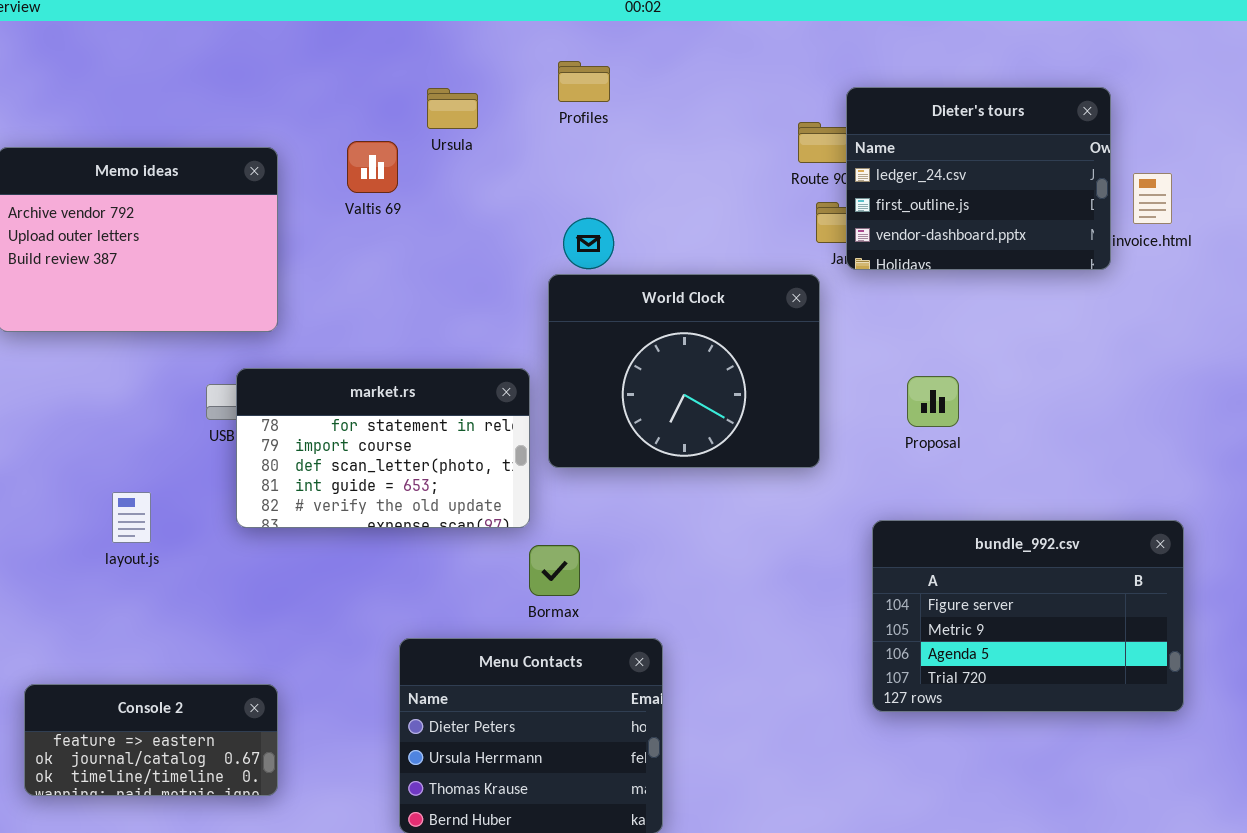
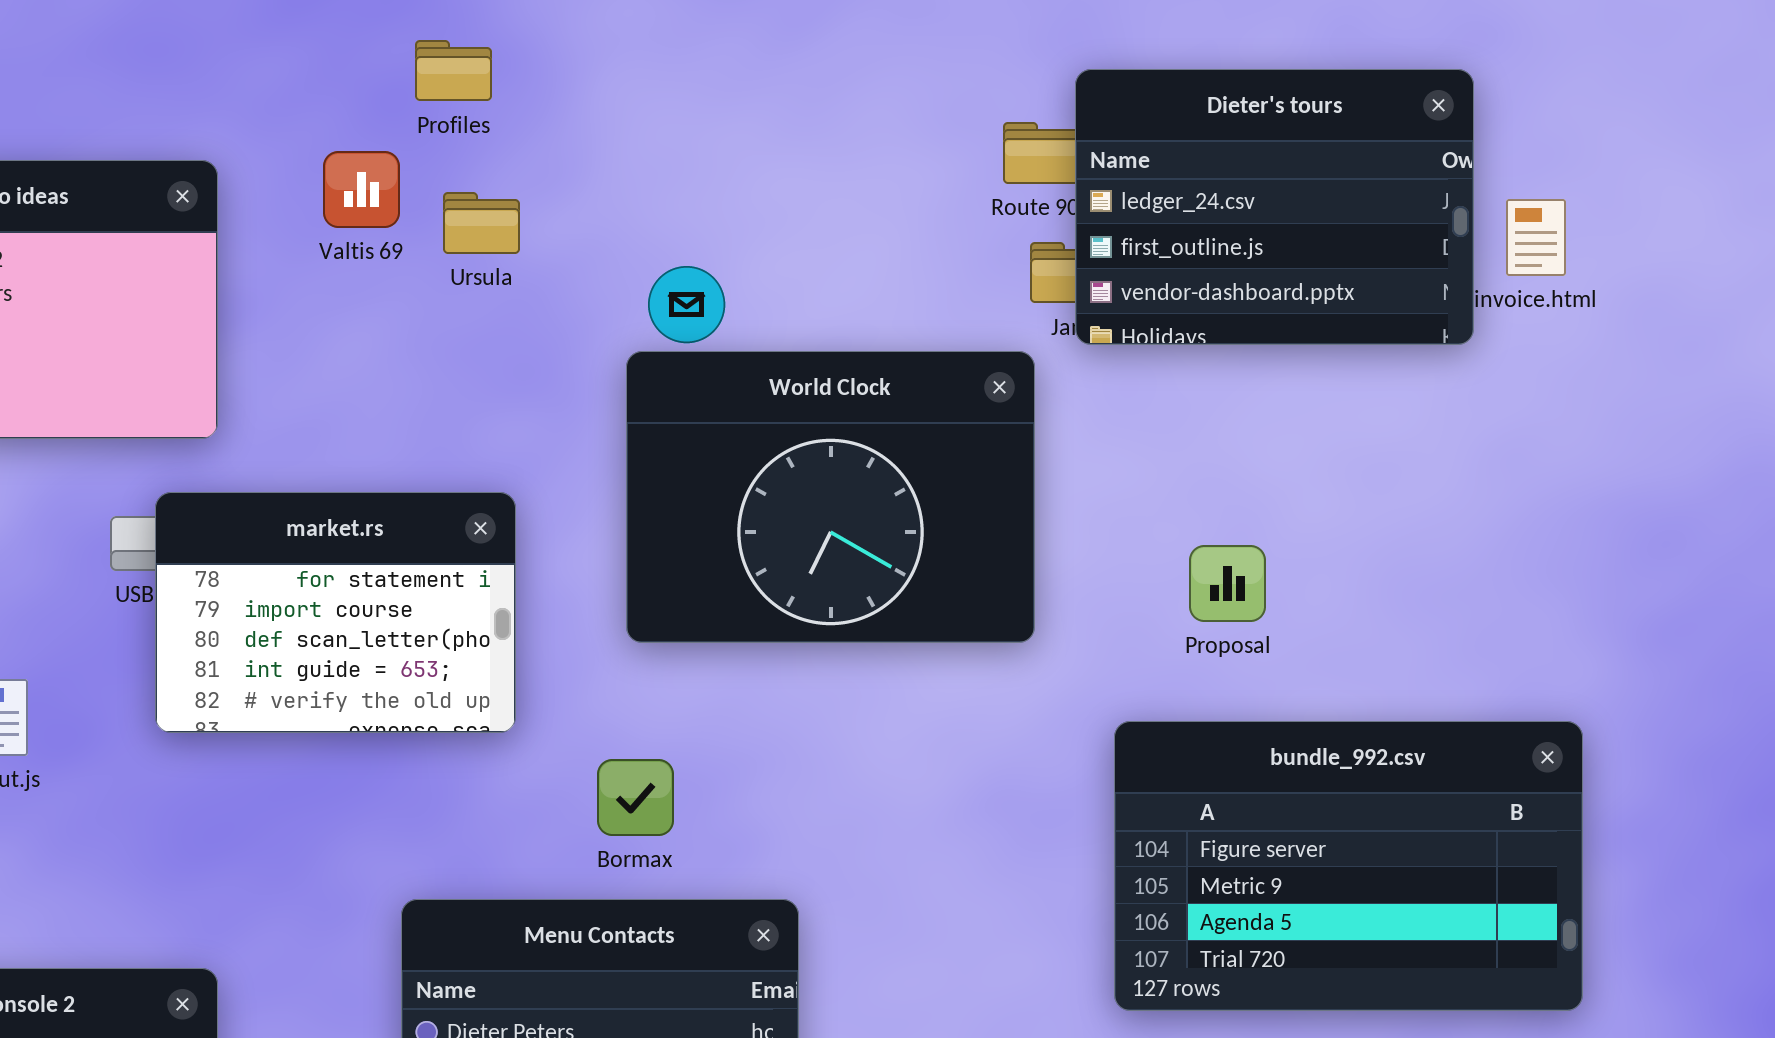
Profiles: [558,61,610,102] -> [415,40,492,101], moved
Ursula: [427,88,478,129] -> [443,192,520,254], moved
market.rs: [236,368,530,528] -> [155,492,516,733], resized
Proposal: [907,376,959,427] -> [1189,545,1266,622], moved

